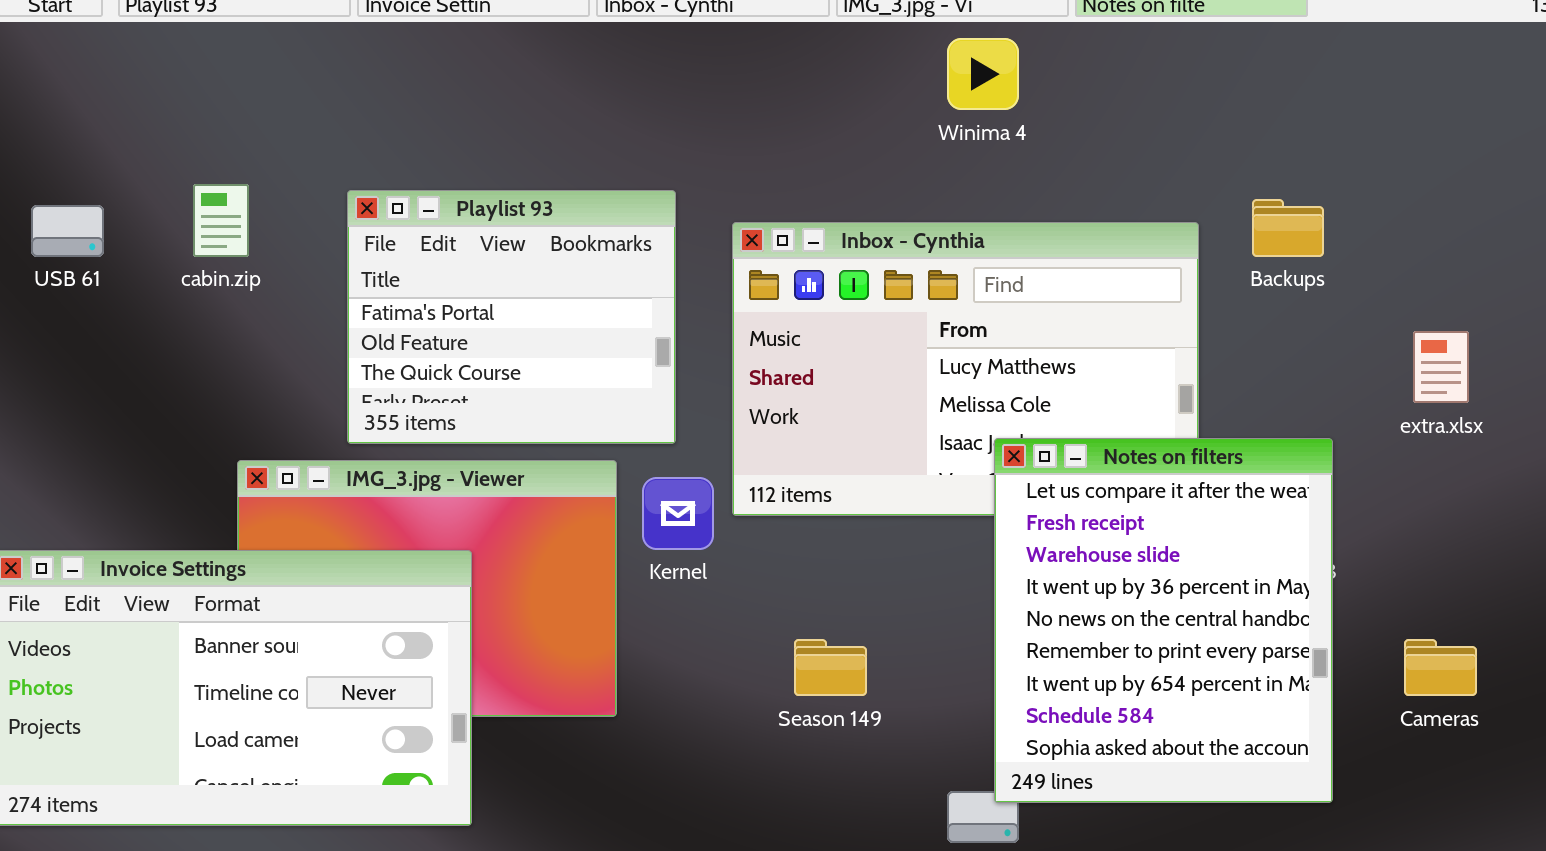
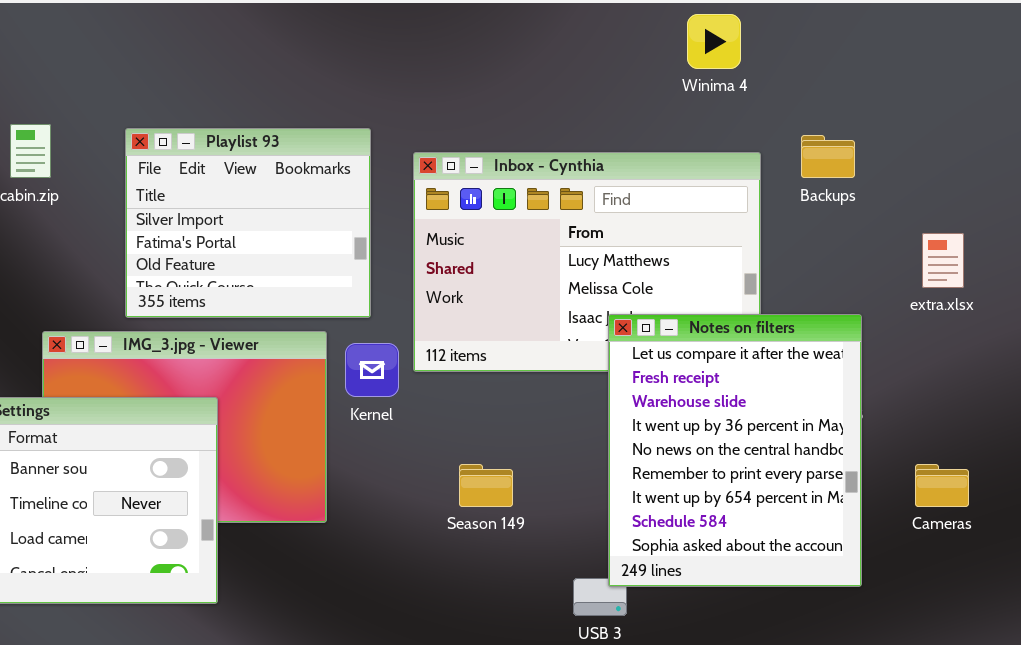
Winima 4: [947,38,1019,110] -> [687,14,741,69], moved
Playlist 93: [347,190,676,444] -> [125,128,371,318], scrolled up 1 row

